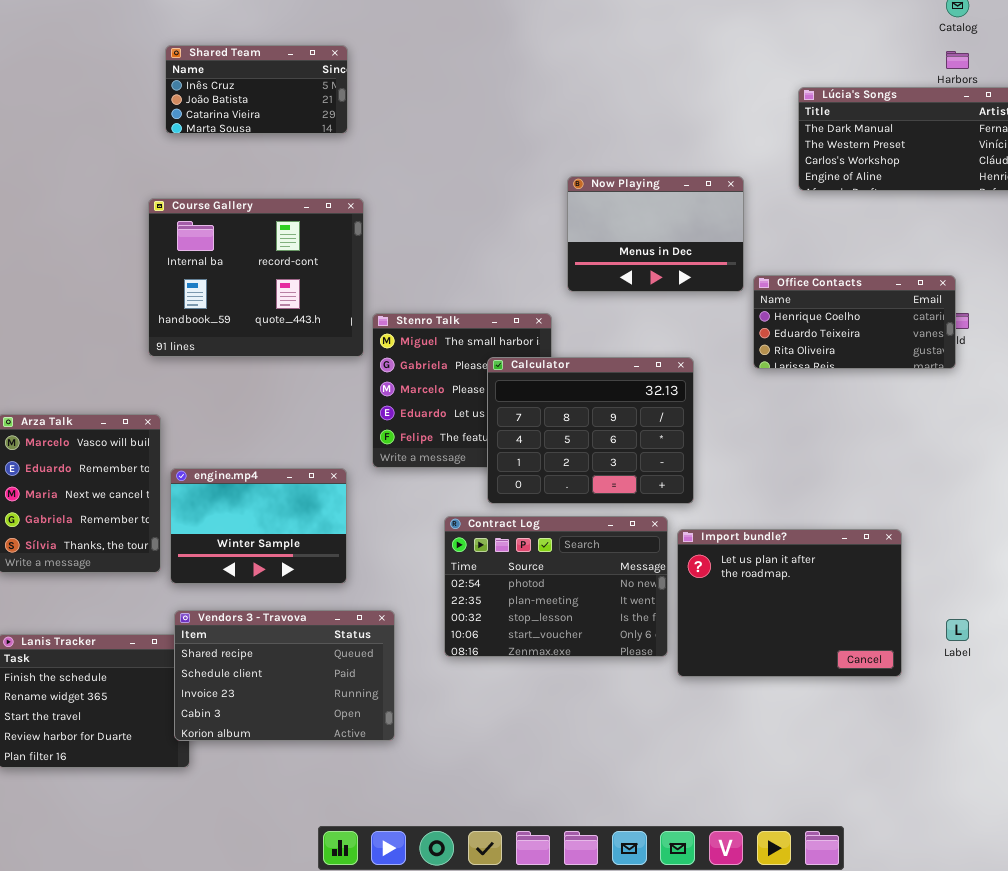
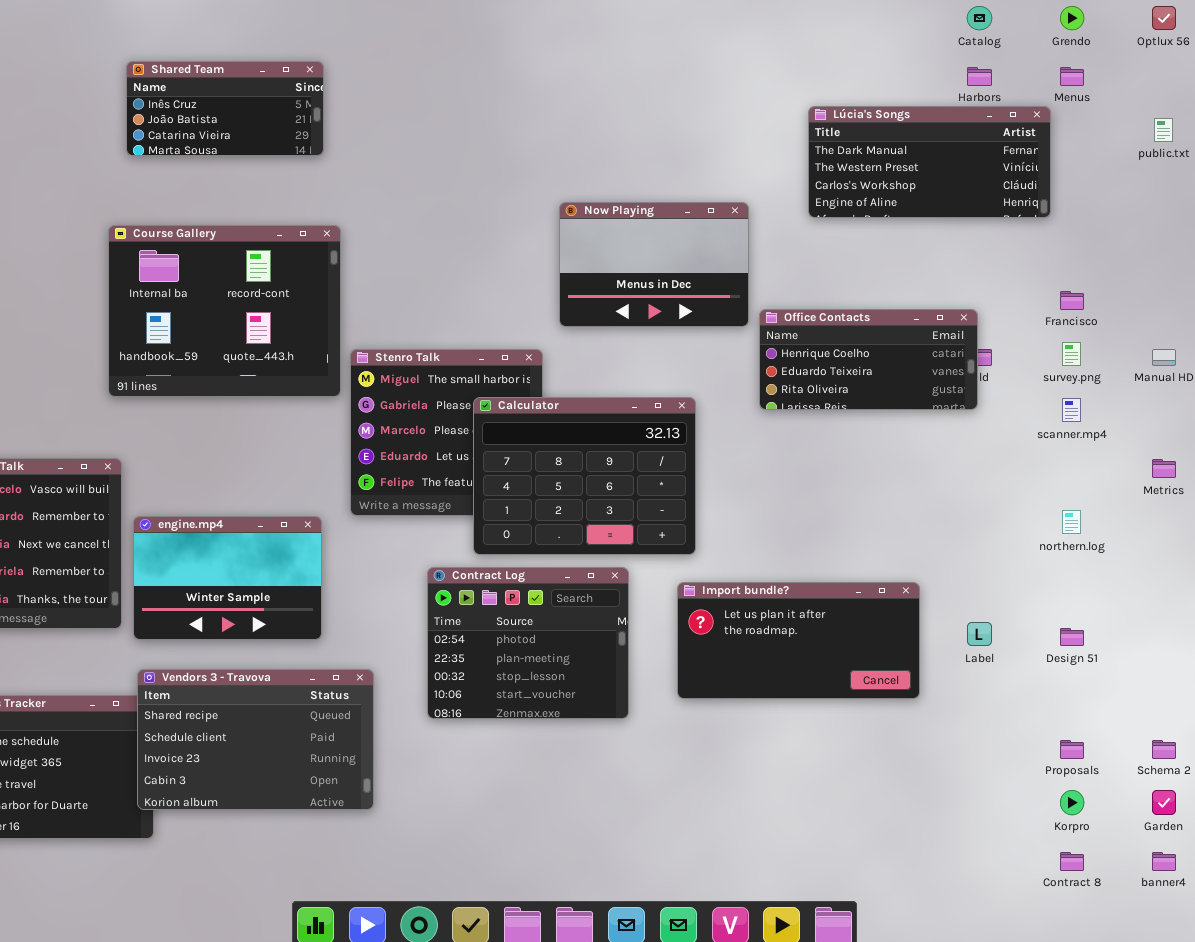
Contract Log: [444,516,668,657] -> [427,567,629,719], resized
Import bundle?: [677,529,902,677] -> [677,582,920,699], resized
Label: [946,619,969,641] -> [967,622,992,646], moved

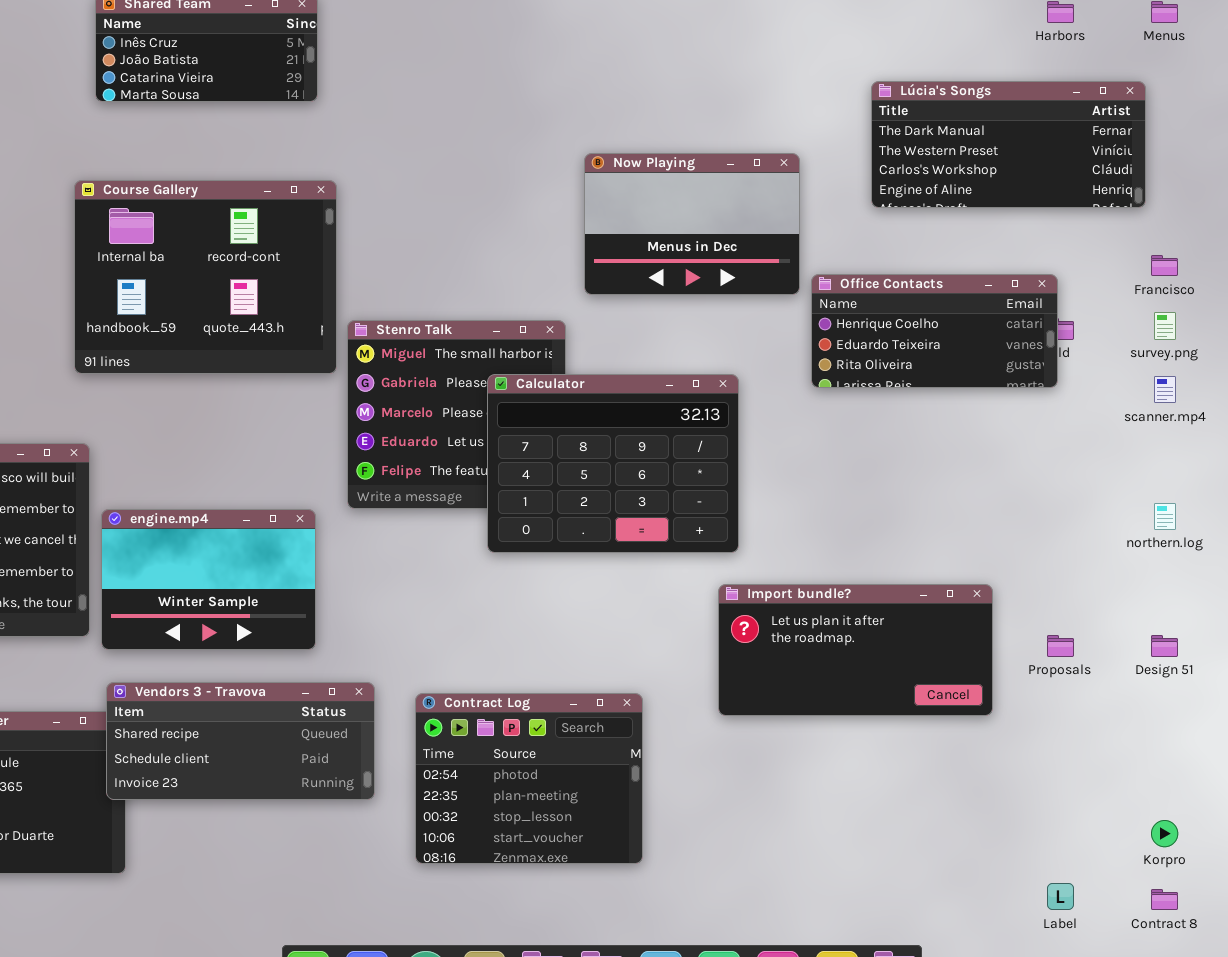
Lúcia's Songs: [808,106,1051,218] -> [871,81,1146,208], moved
Contract Log: [427,567,629,719] -> [415,693,643,864], moved
Label: [967,622,992,646] -> [1047,883,1074,910], moved
Vendors 3 - Travova: [137,669,374,810] -> [106,682,375,800], resized
Proposals: [1060,740,1084,759] -> [1047,635,1074,657], moved

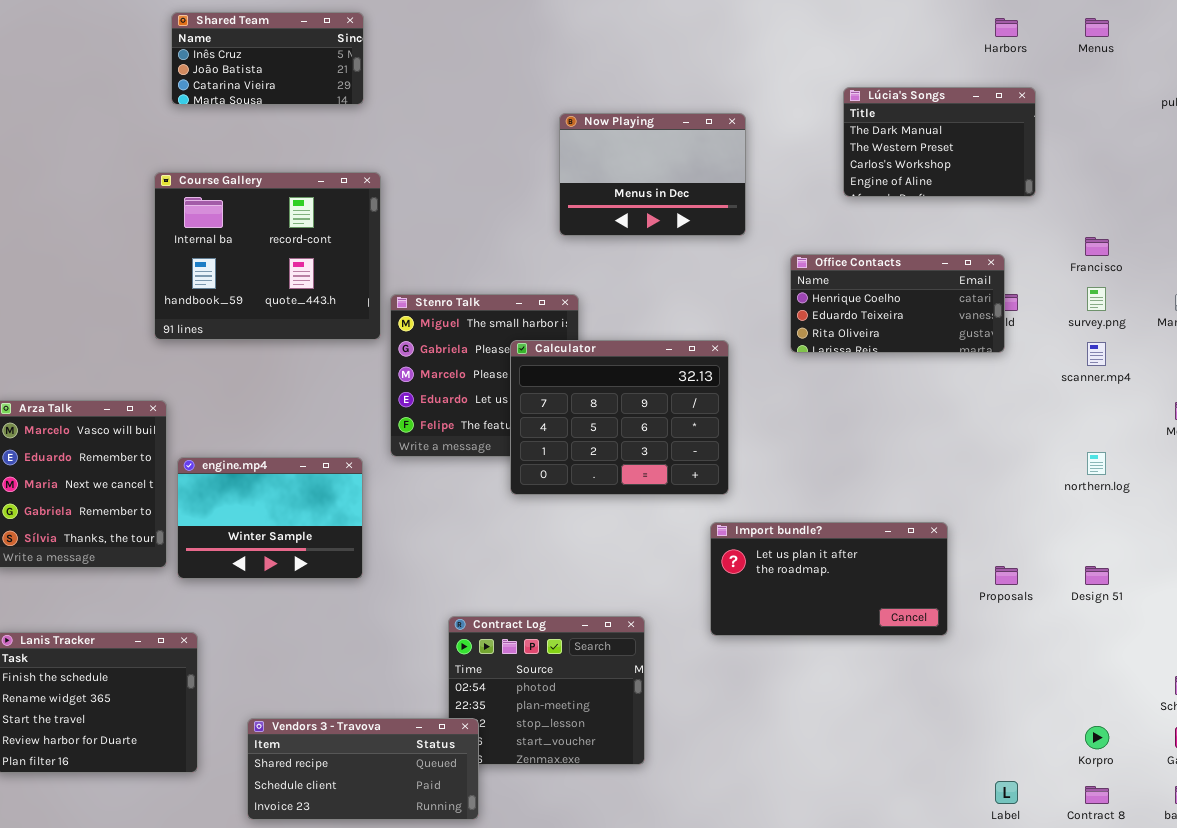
Lúcia's Songs: [871,81,1146,208] -> [843,87,1036,197], resized
Now Playing: [584,153,800,295] -> [559,113,746,236], moved
Vendors 3 - Travova: [106,682,375,800] -> [247,718,479,820], moved

